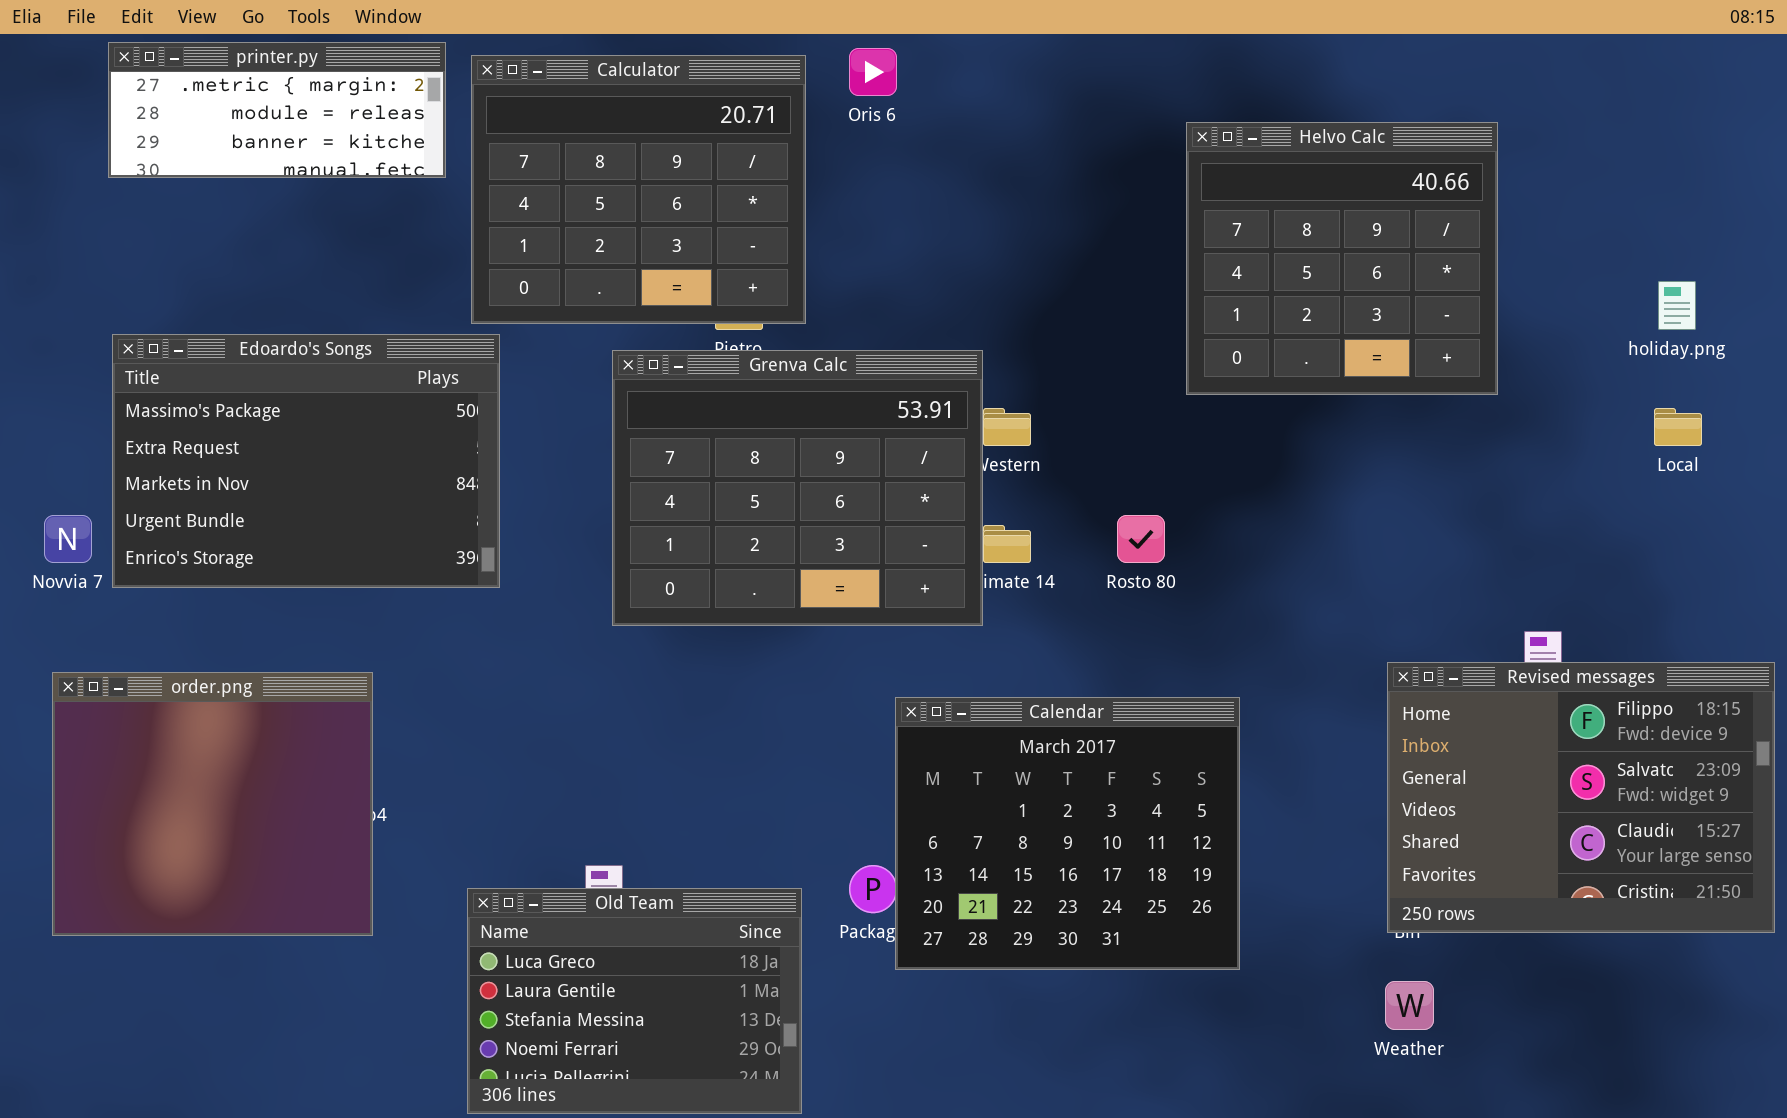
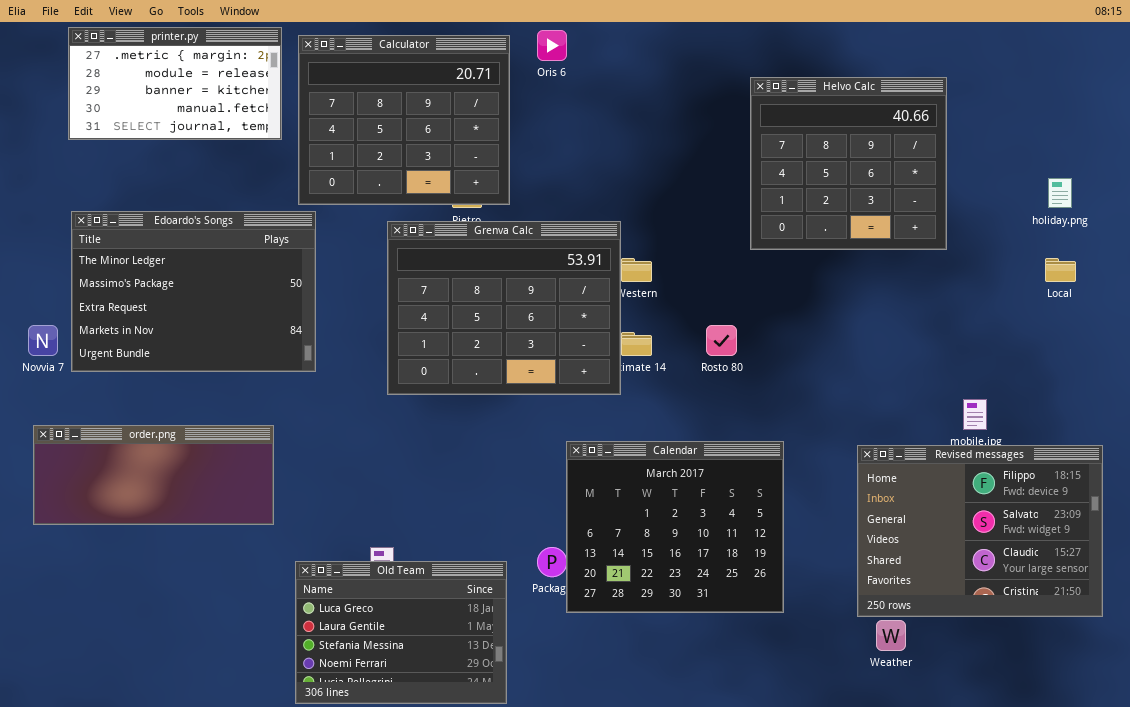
printer.py: [108,42,446,178] -> [68,27,282,140], resized
Edoardo's Songs: [112,334,500,588] -> [71,211,316,372], scrolled up 1 row
Revised messages: [1387,662,1775,933] -> [857,445,1103,617], moved
order.png: [52,672,373,936] -> [33,425,274,525], resized

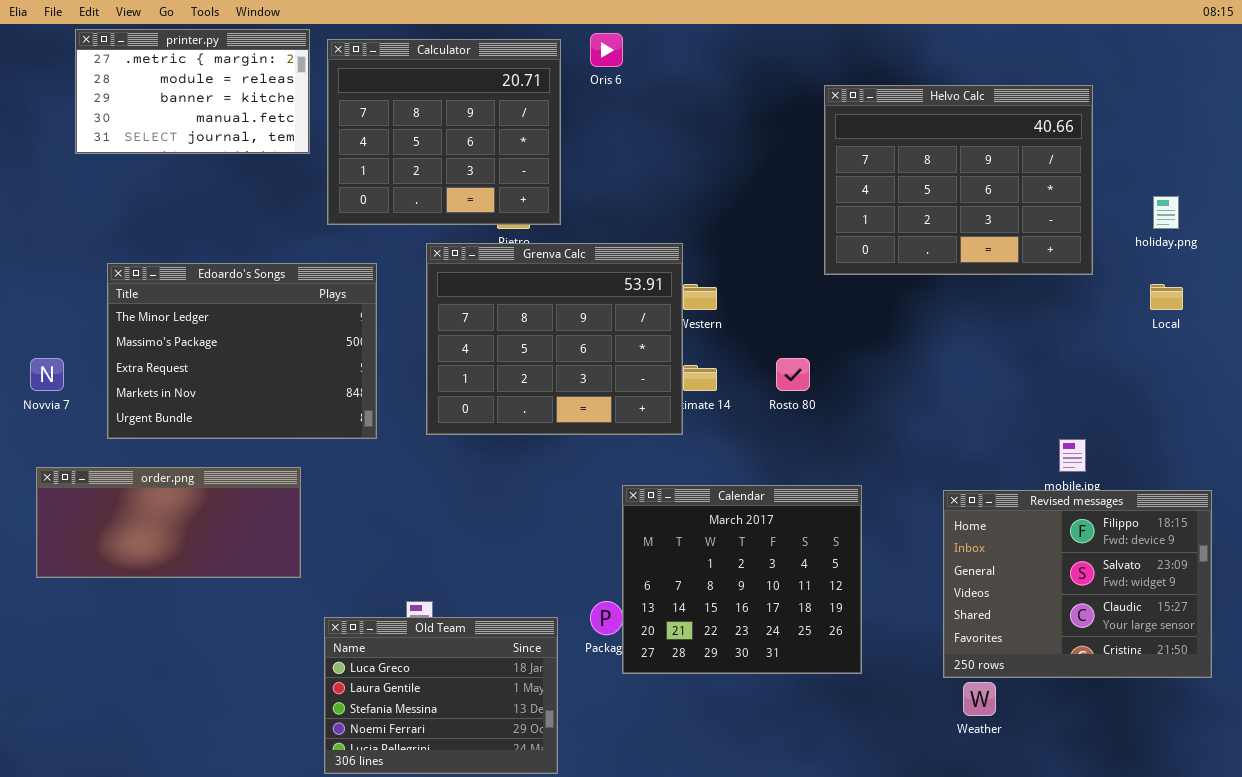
Helvo Calc: [750,77,947,250] -> [824,85,1093,275], resized
Edoardo's Songs: [71,211,316,372] -> [107,263,377,439], moved

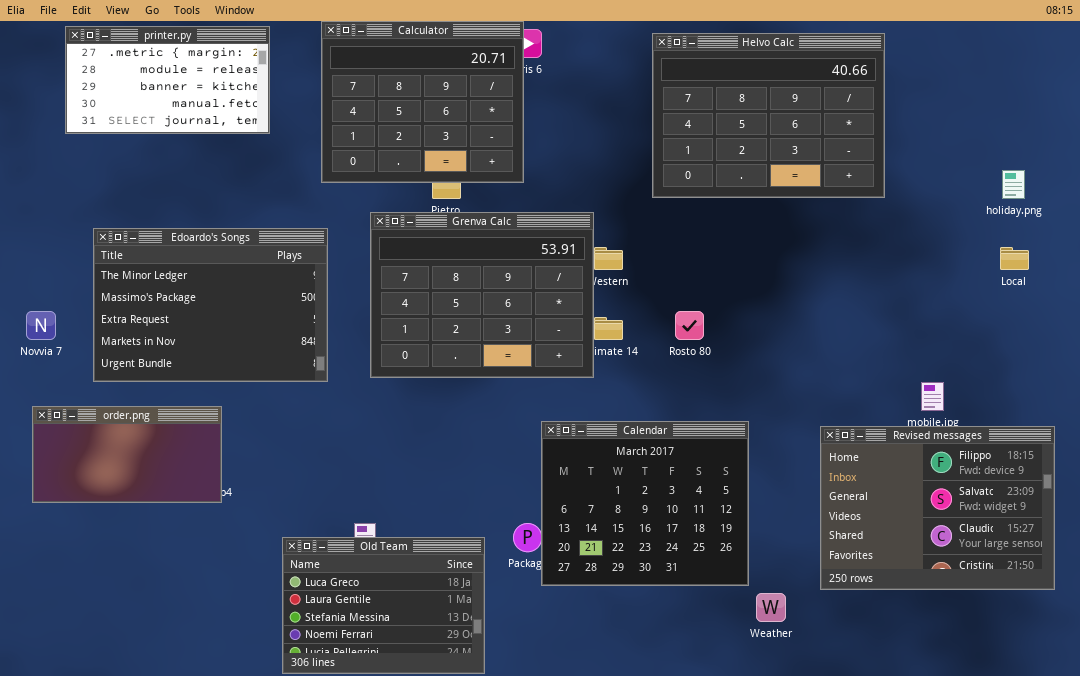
Calculator: [327,39,561,225] -> [321,21,524,183], moved
Helvo Calc: [824,85,1093,275] -> [652,33,885,198], moved
order.png: [36,467,301,578] -> [32,406,222,503], resized
Weather: [963,682,996,716] -> [756,593,786,622], moved

